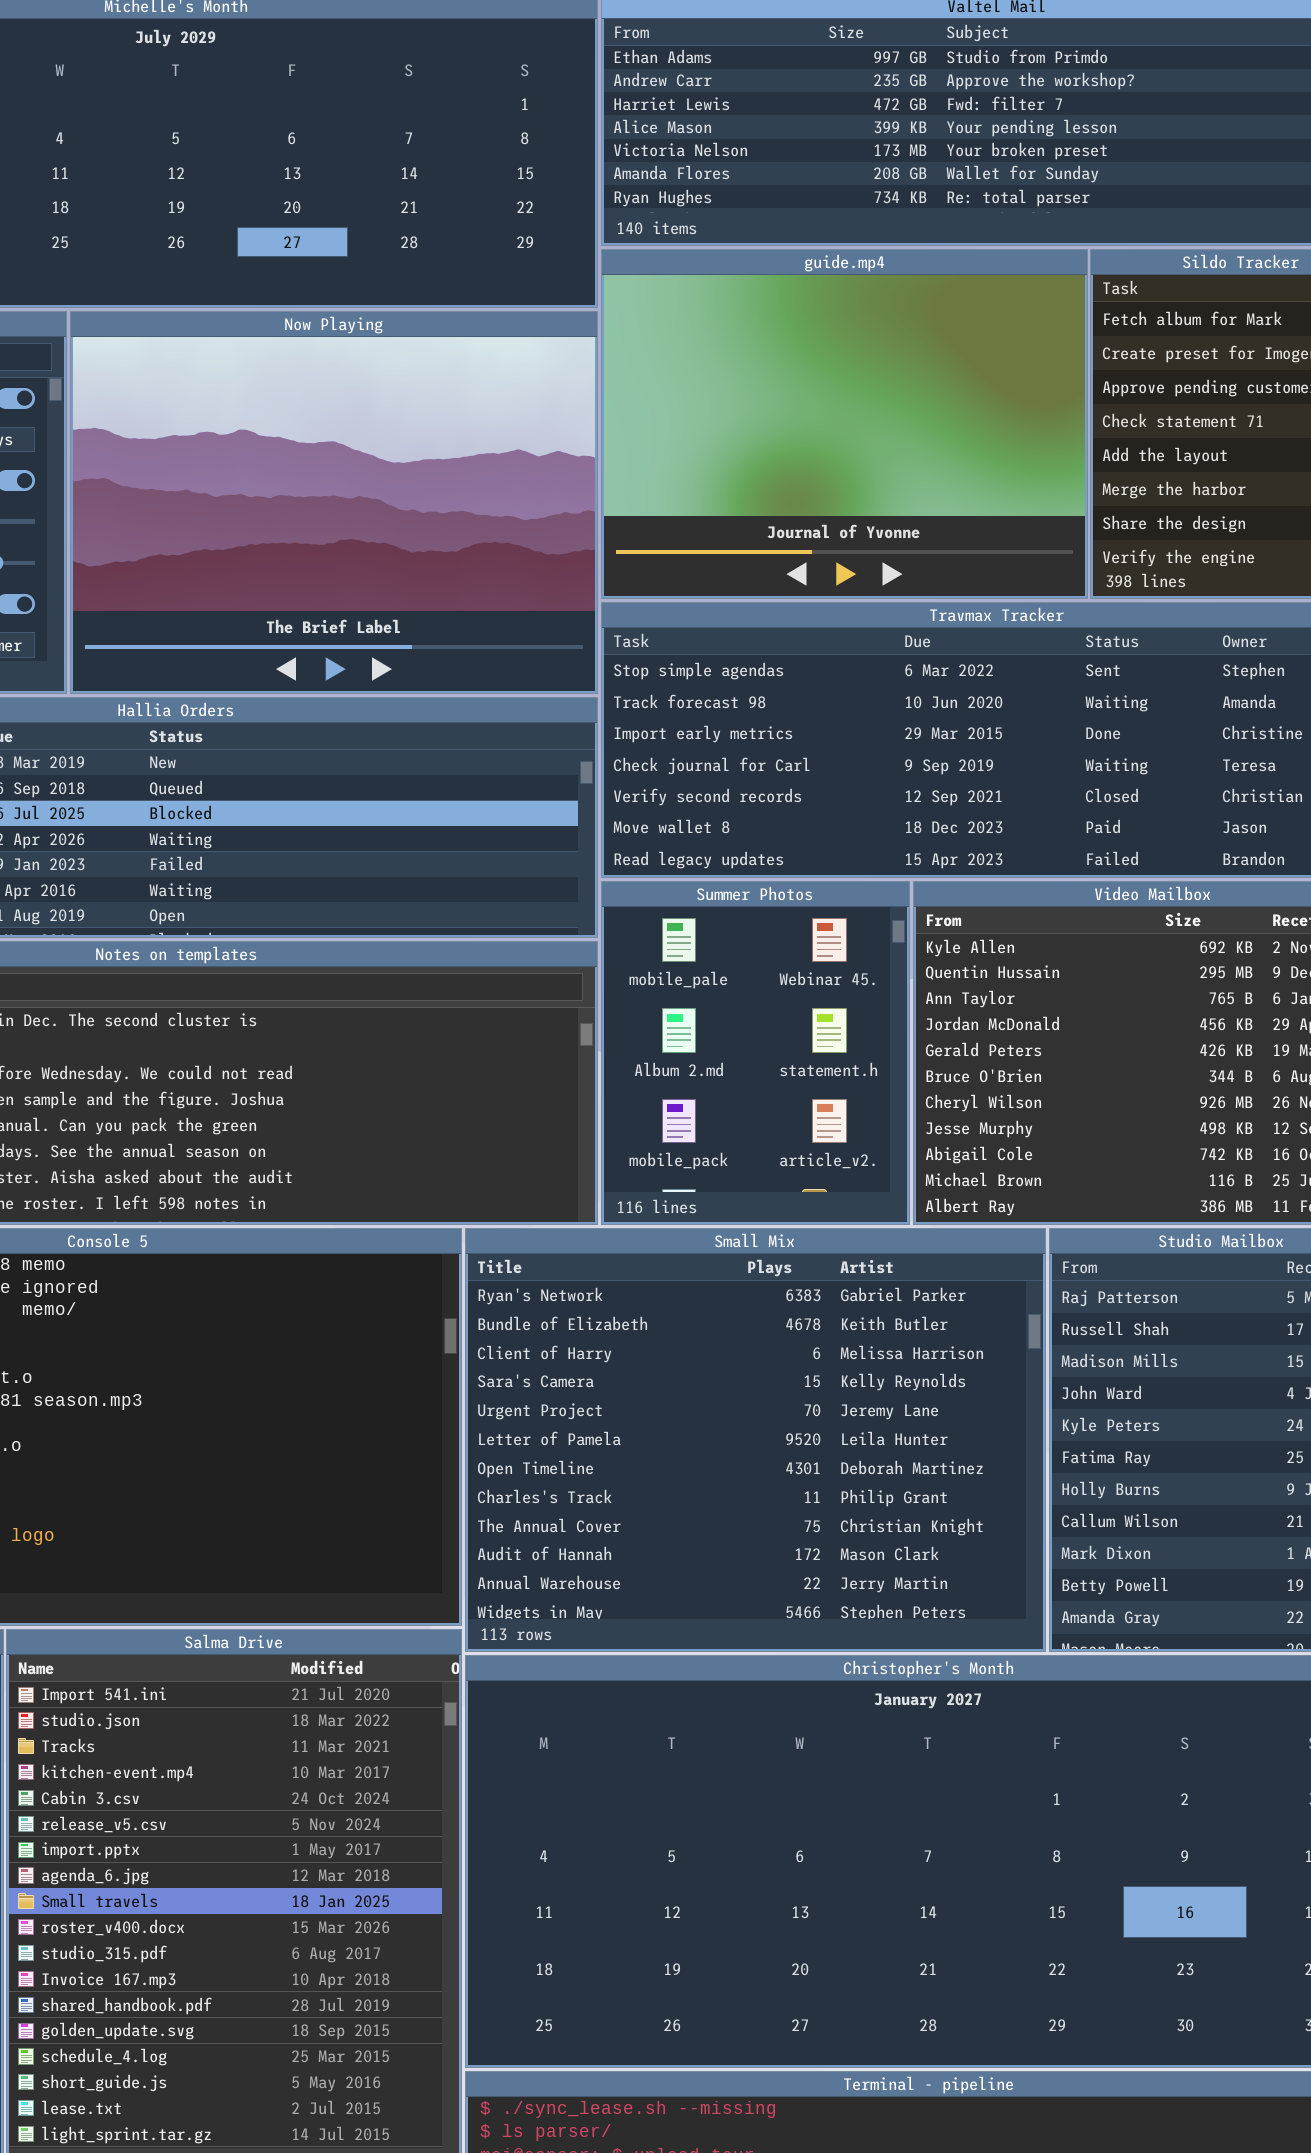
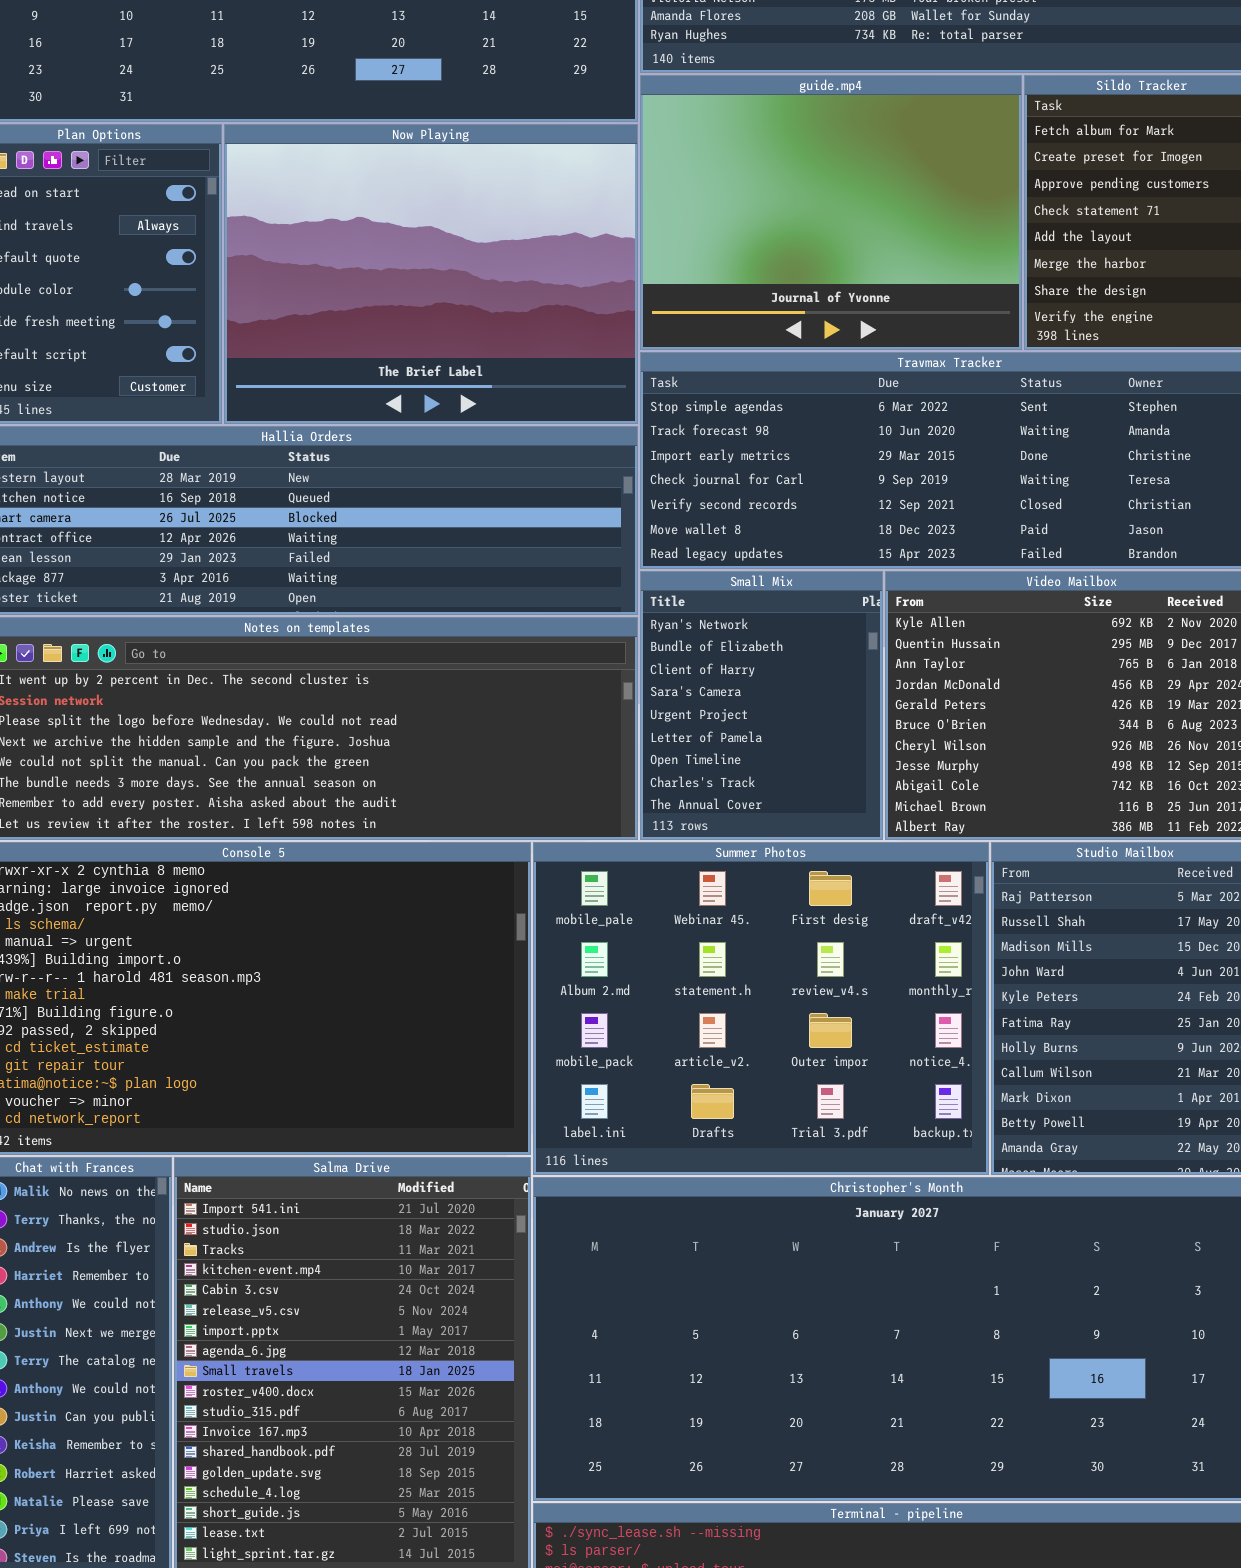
Summer Photos: [601,881,910,1225] -> [533,842,989,1175], moved, resized
Small Mix: [465,1228,1046,1652] -> [640,571,883,840], moved, resized

